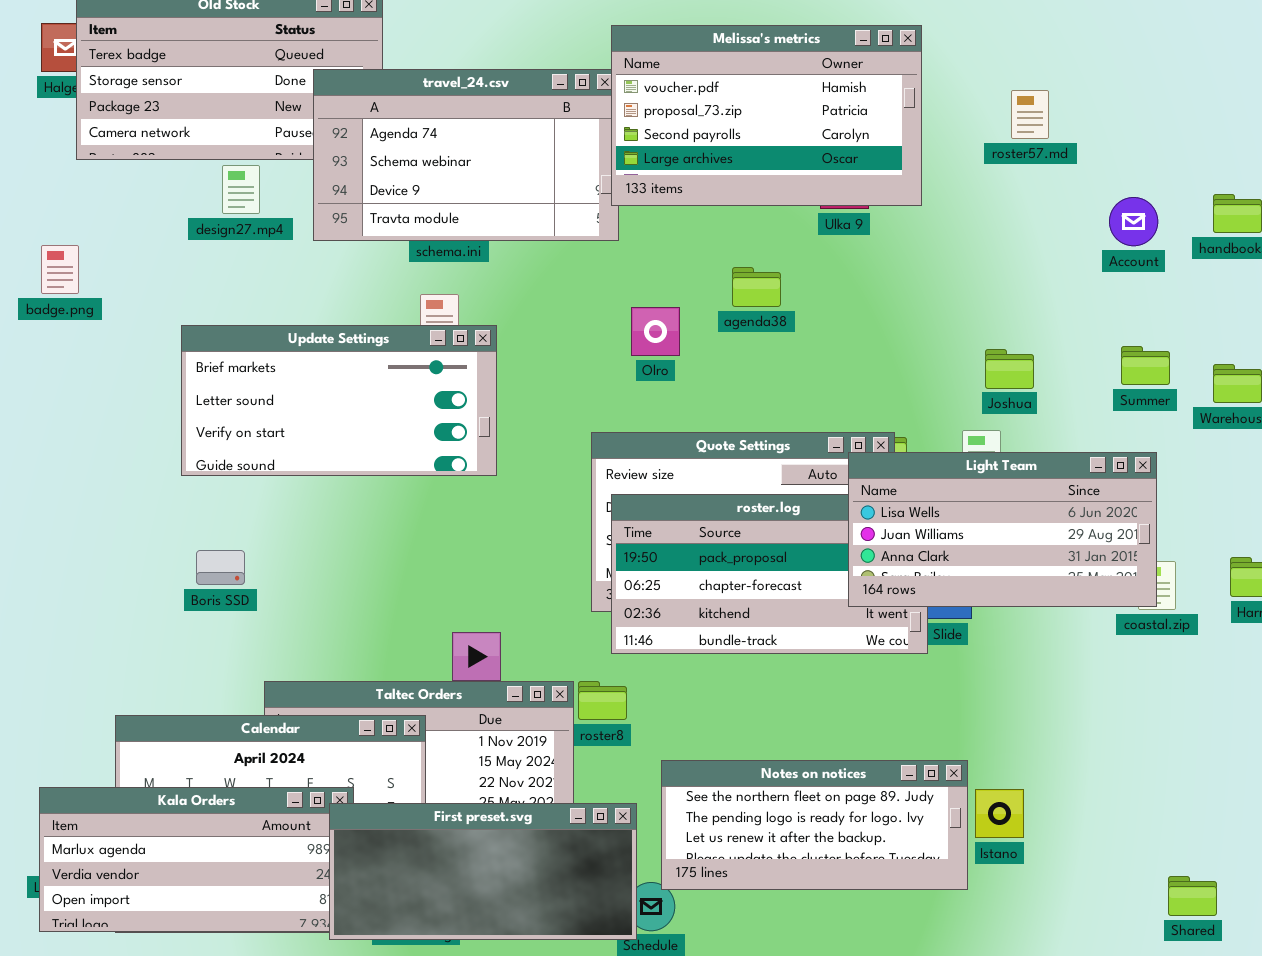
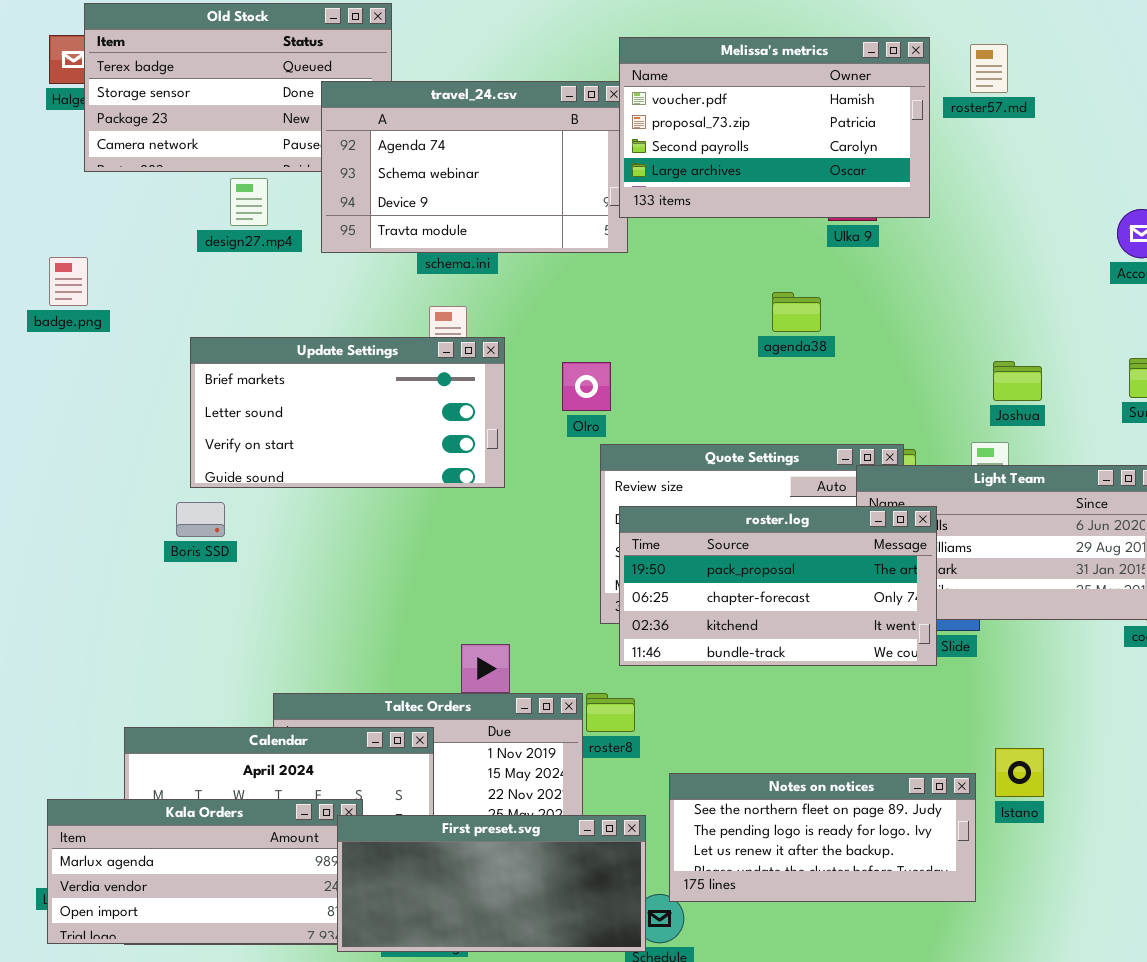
roster57.md: [1011,90,1049,139] -> [970,44,1008,93], moved
agenda38: [732,267,781,307] -> [772,292,821,332], moved
Olro: [631,307,680,356] -> [562,362,611,411], moved
roster.log: [611,494,928,654] -> [619,506,937,666], raised
Boris SSD: [196,550,245,585] -> [176,502,225,537], moved
Istano: [975,789,1024,838] -> [995,748,1044,797], moved

